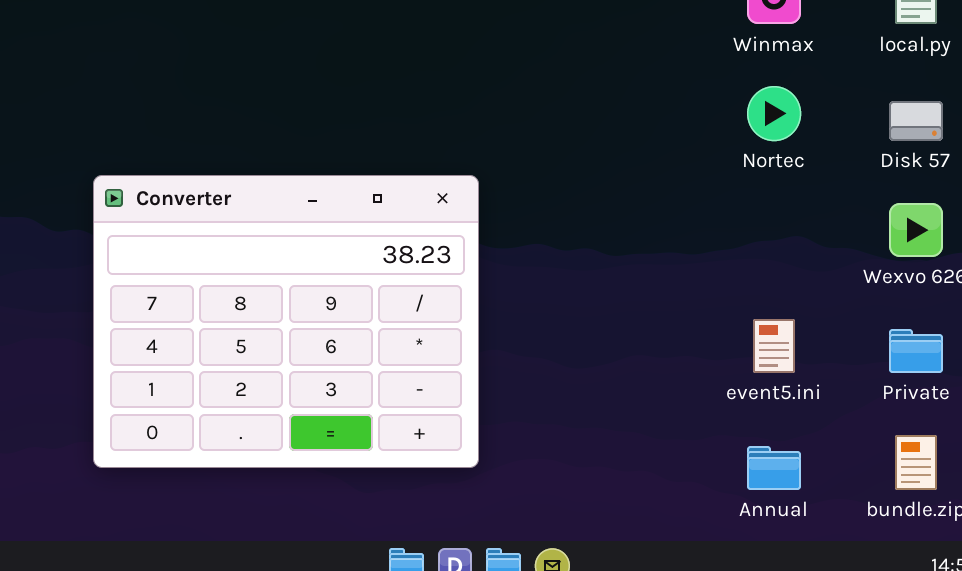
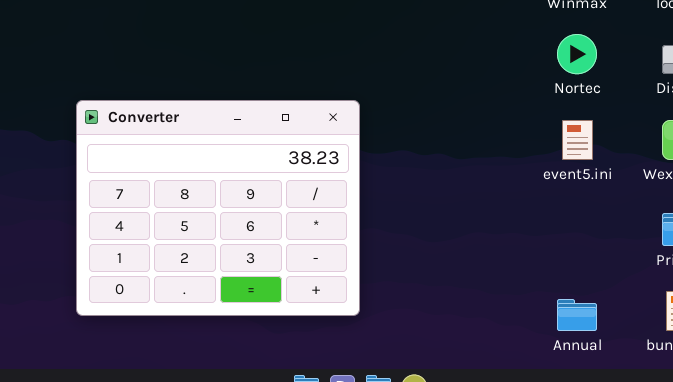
event5.ini: [753,319,795,373] -> [562,120,593,160], moved

